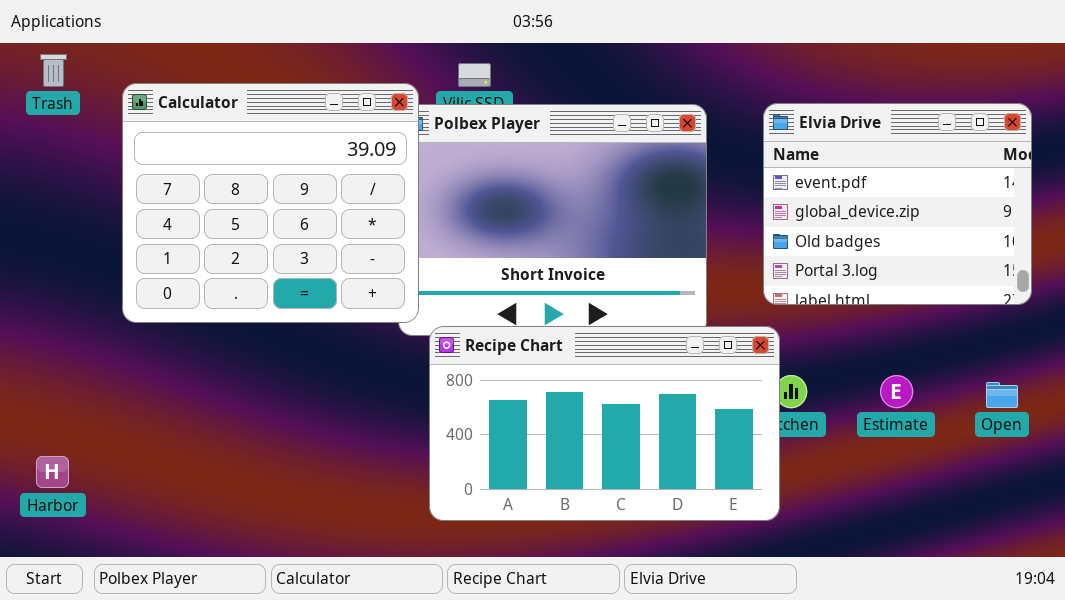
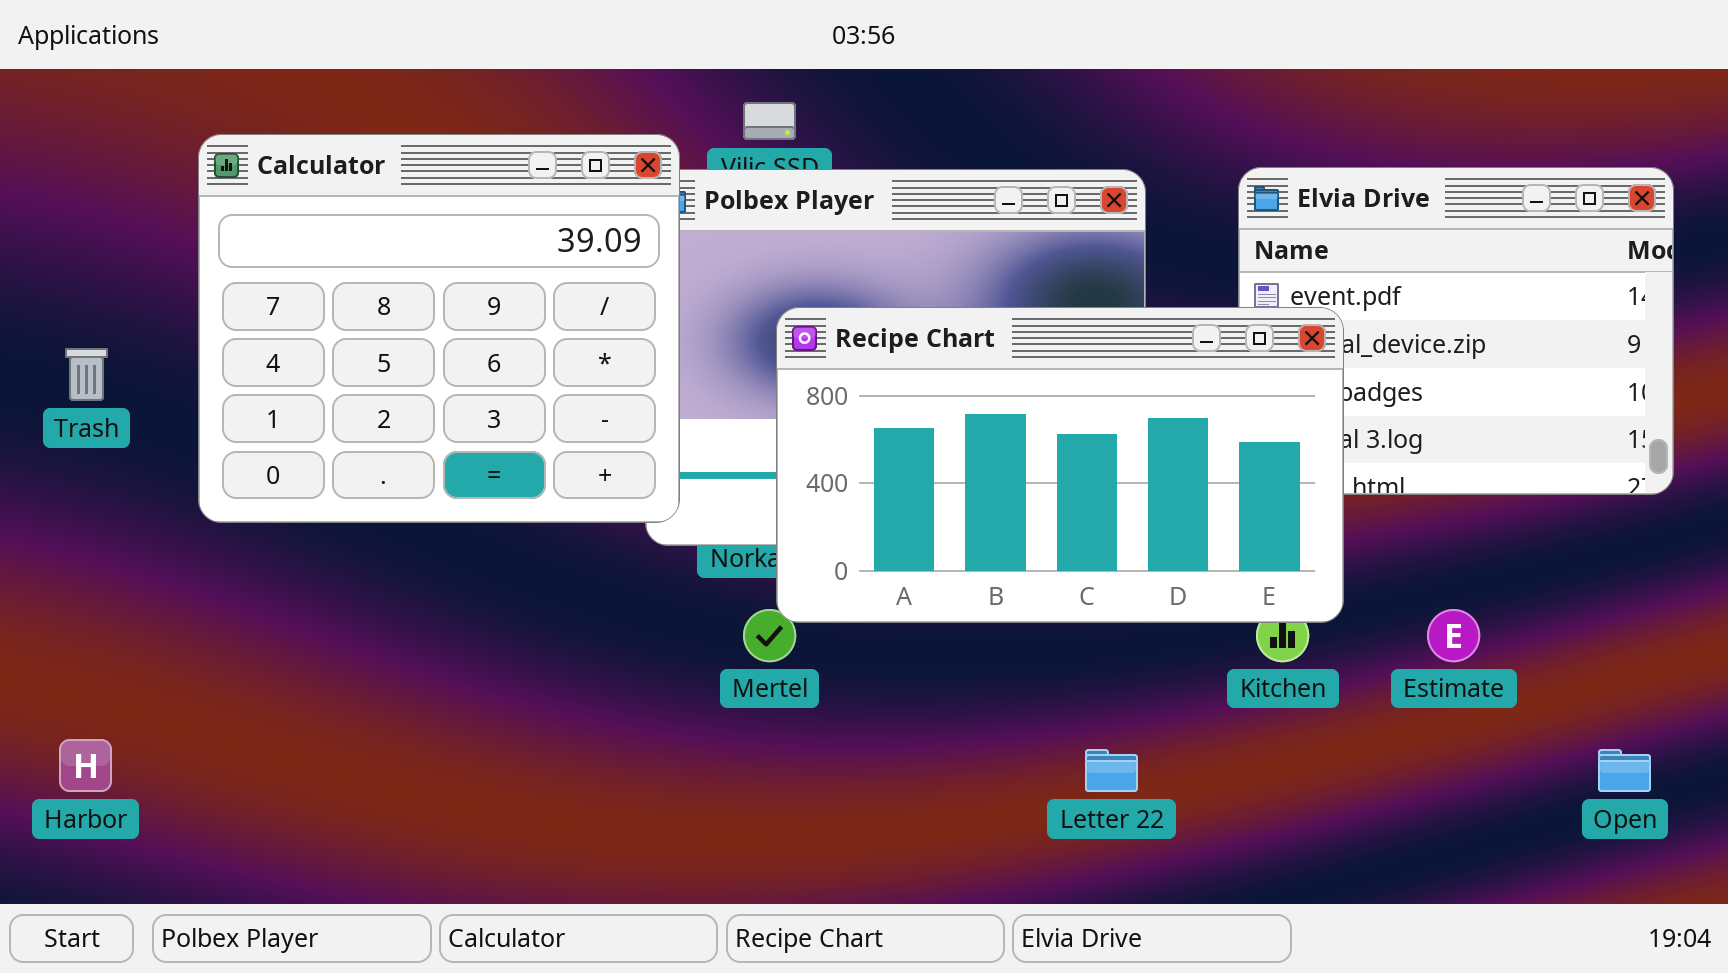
Trash: [40,54,67,87] -> [65,348,108,401], moved
Recipe Chart: [429,326,780,521] -> [776,307,1344,623], moved
Open: [986,382,1018,408] -> [1598,749,1651,792], moved

